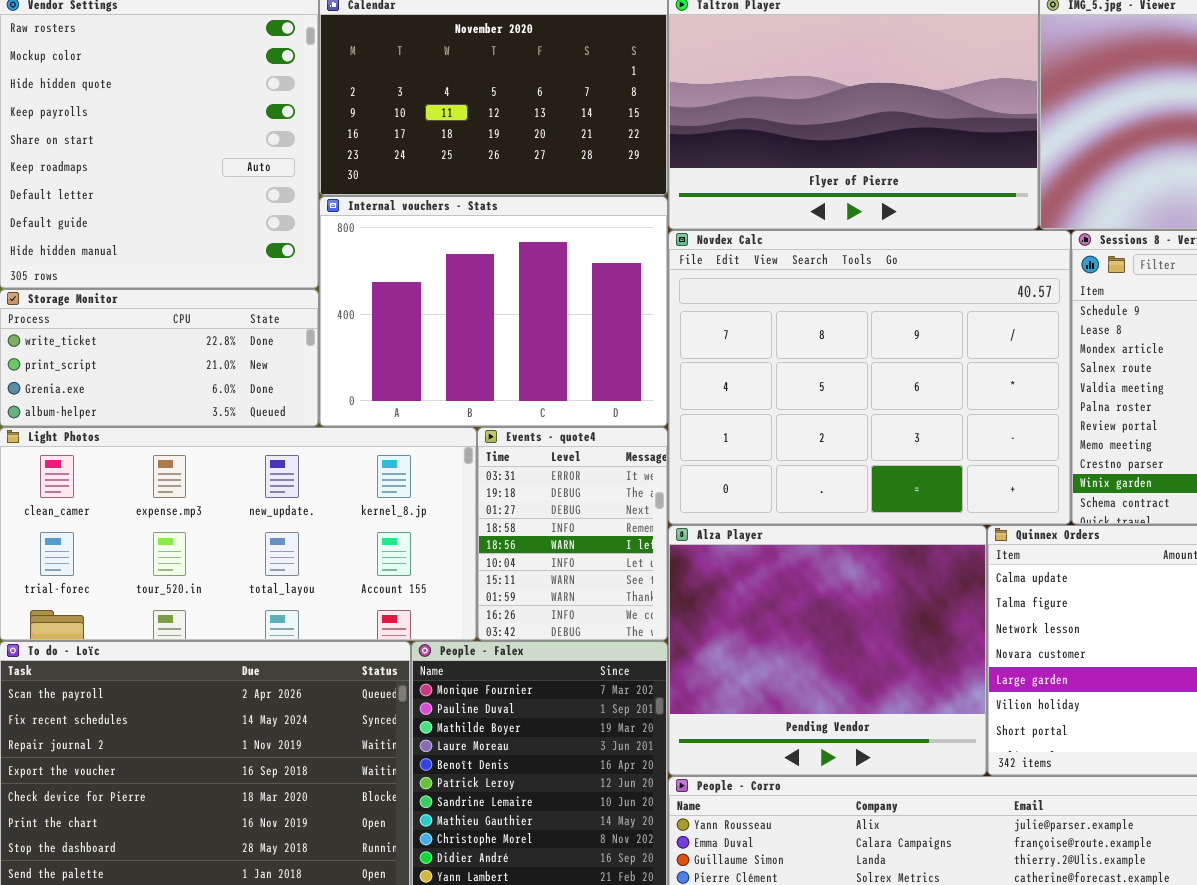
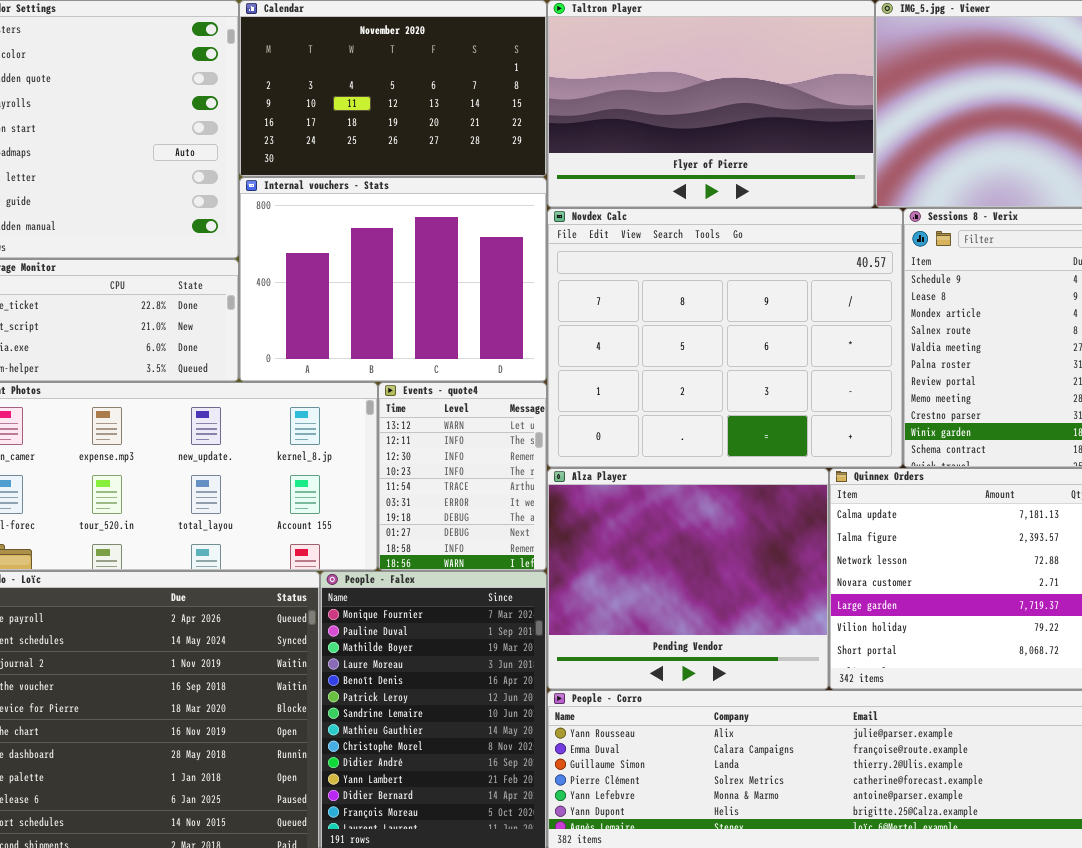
Events - quote4: [477,427,668,641] -> [378,382,547,571], scrolled up 5 rows

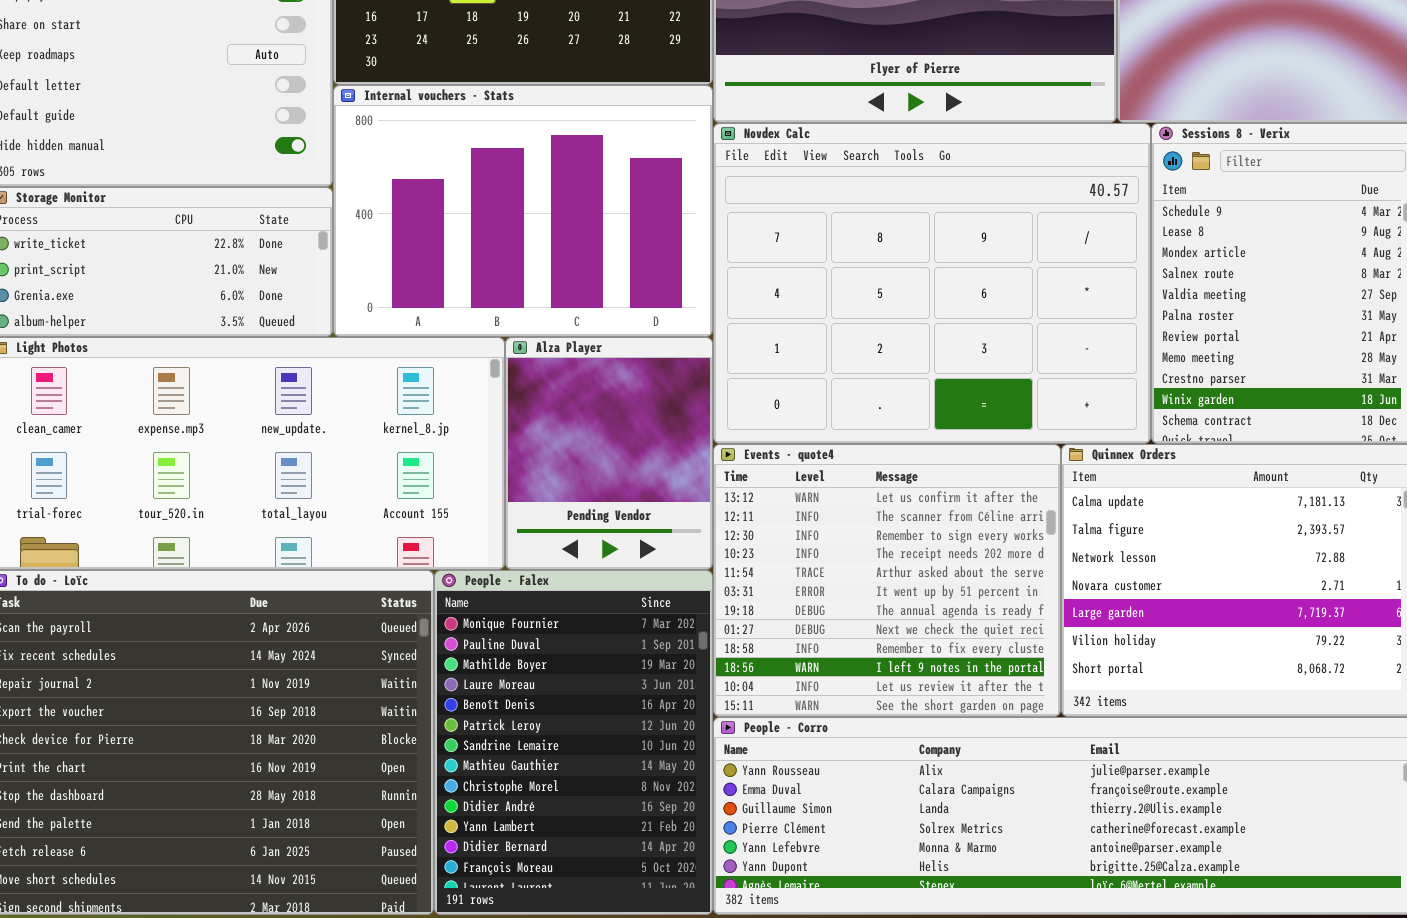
Events - quote4: [378,382,547,571] -> [713,444,1061,717], moved, resized
Alza Player: [547,468,829,690] -> [505,337,713,570], moved, resized

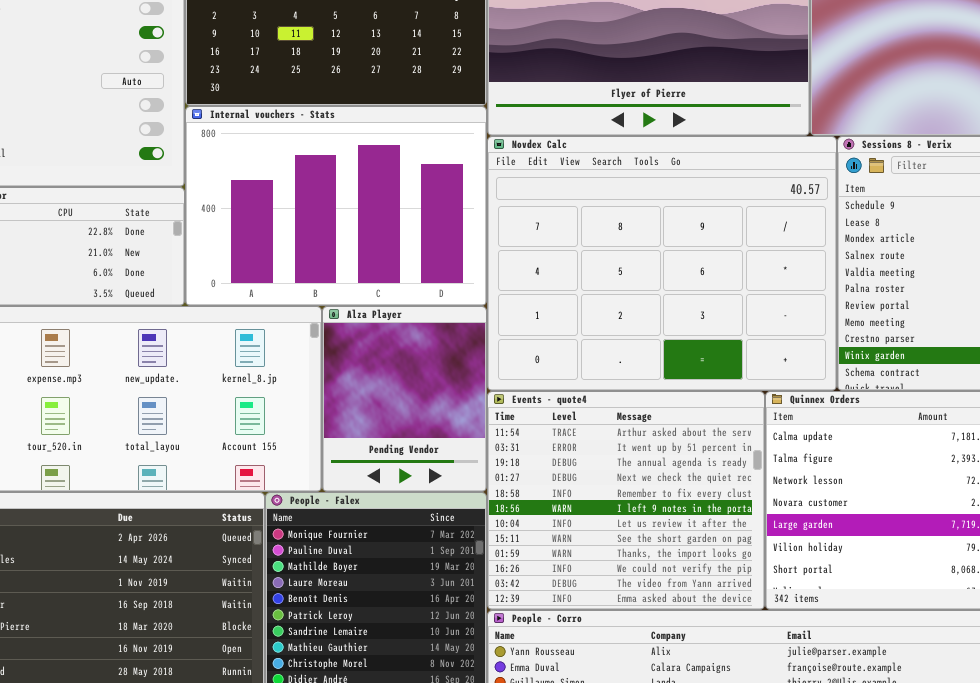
Events - quote4: [713,444,1061,717] -> [487,391,765,610], scrolled down 4 rows

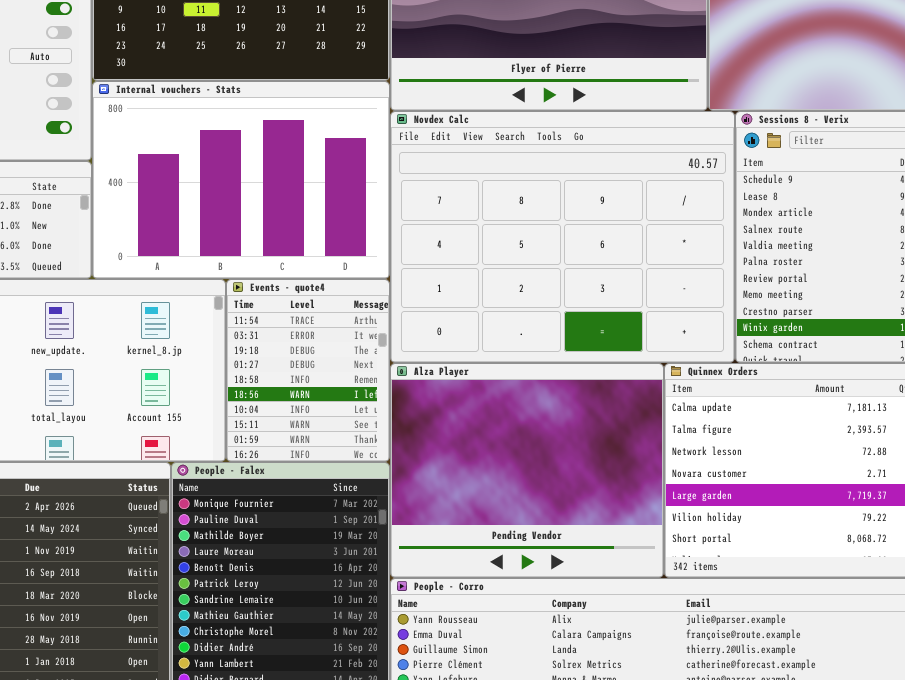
Alza Player: [322,306,487,492] -> [390,363,664,578], moved, resized
Events - quote4: [487,391,765,610] -> [226,279,390,462], moved, resized

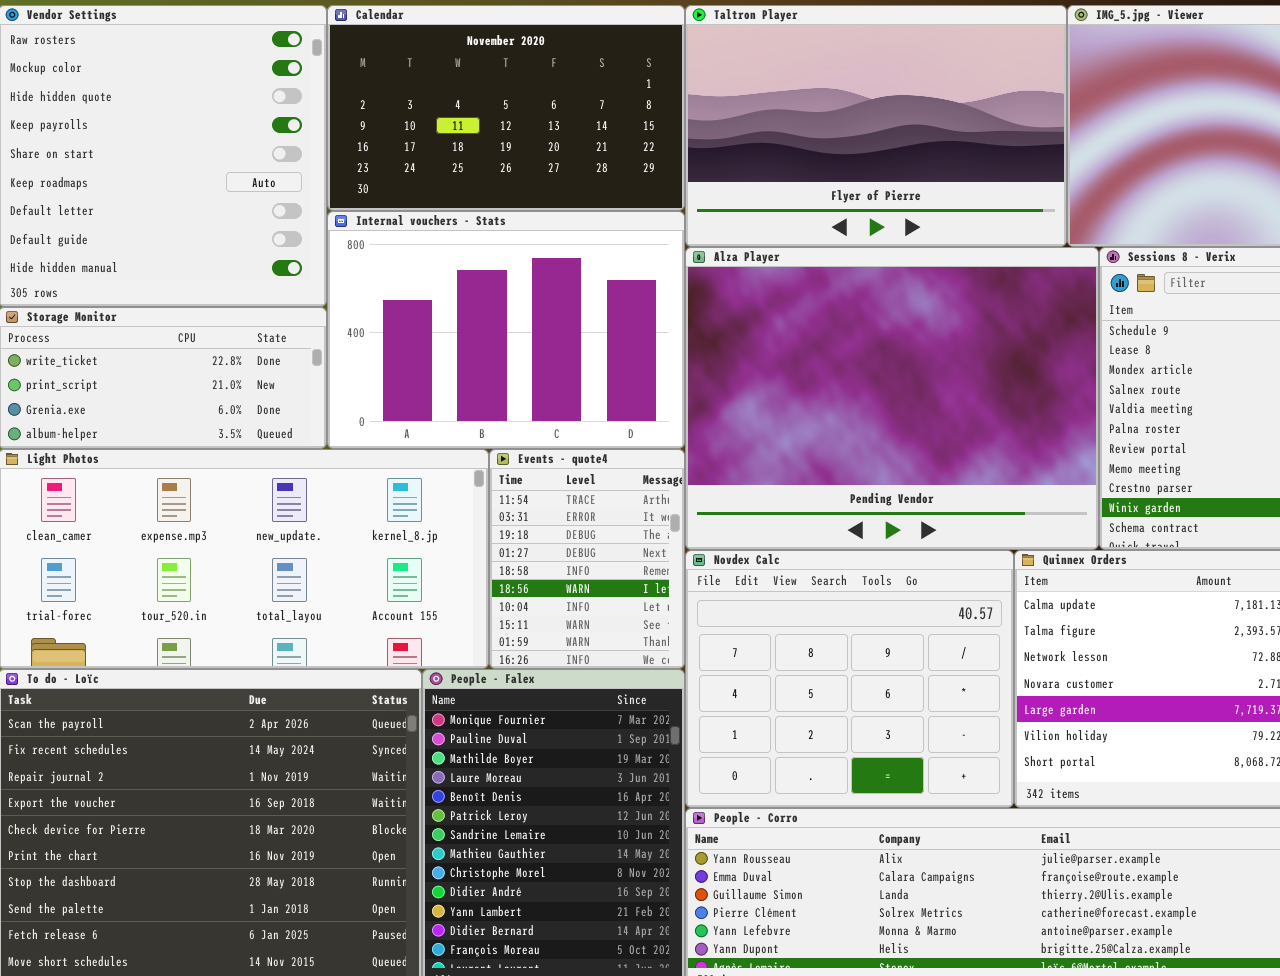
Novdex Calc: [390,111,735,363] -> [685,550,1014,808], moved, resized
Alza Player: [390,363,664,578] -> [685,247,1099,550], moved, resized

